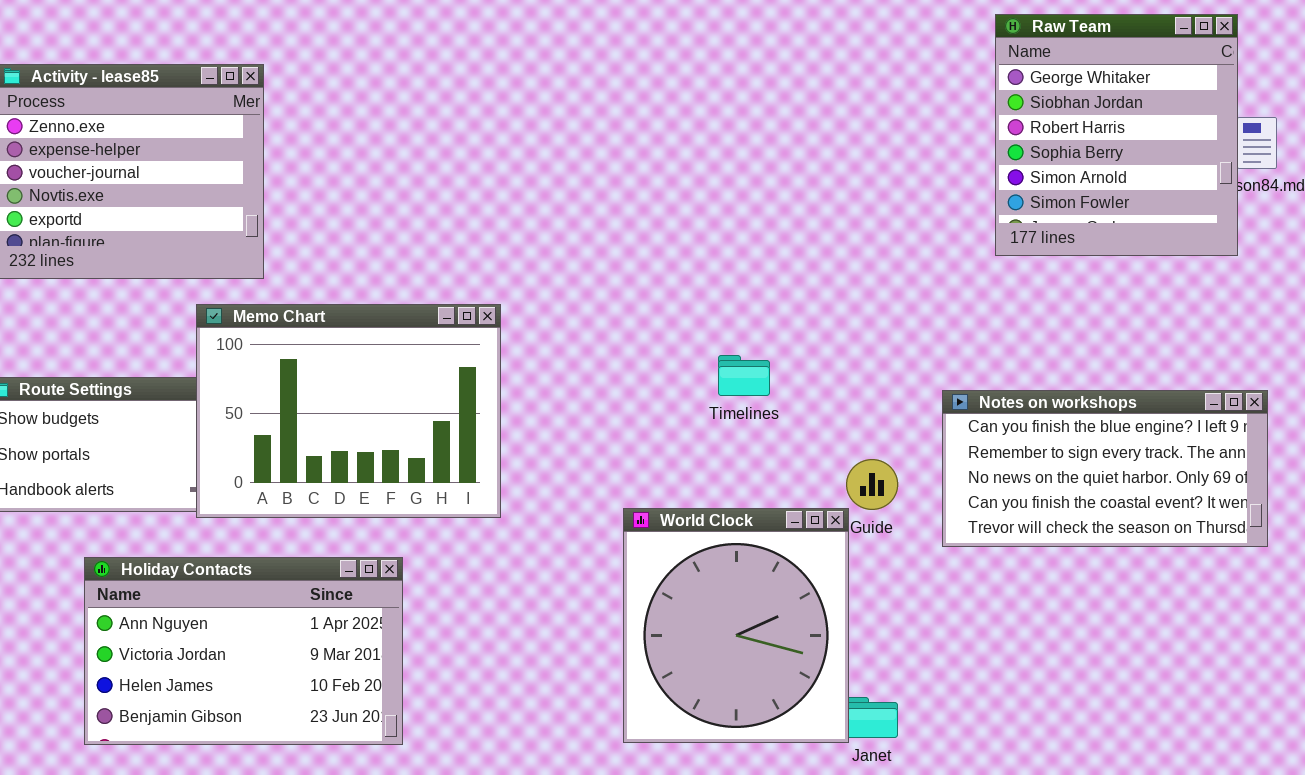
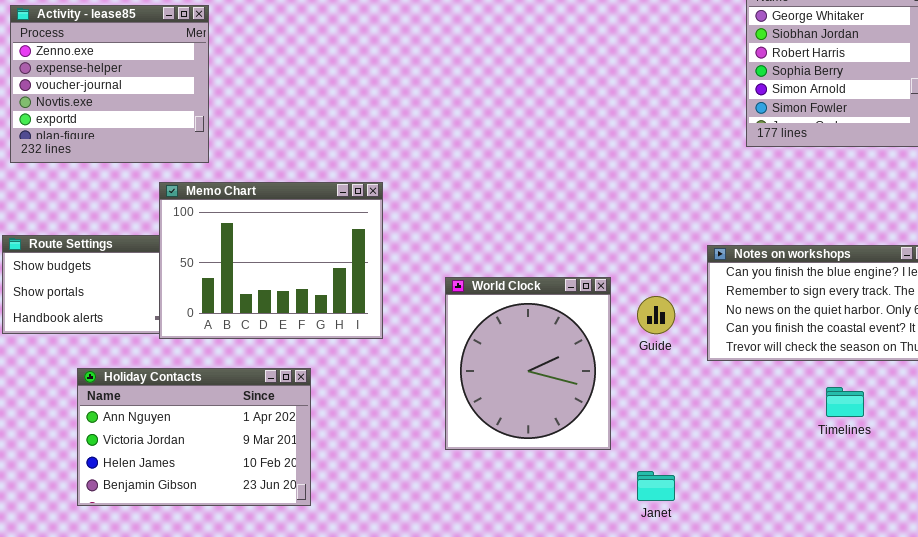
Timelines: [718,355,770,396] -> [826,387,864,417], moved
World Clock: [623,508,849,743] -> [445,277,611,450], moved

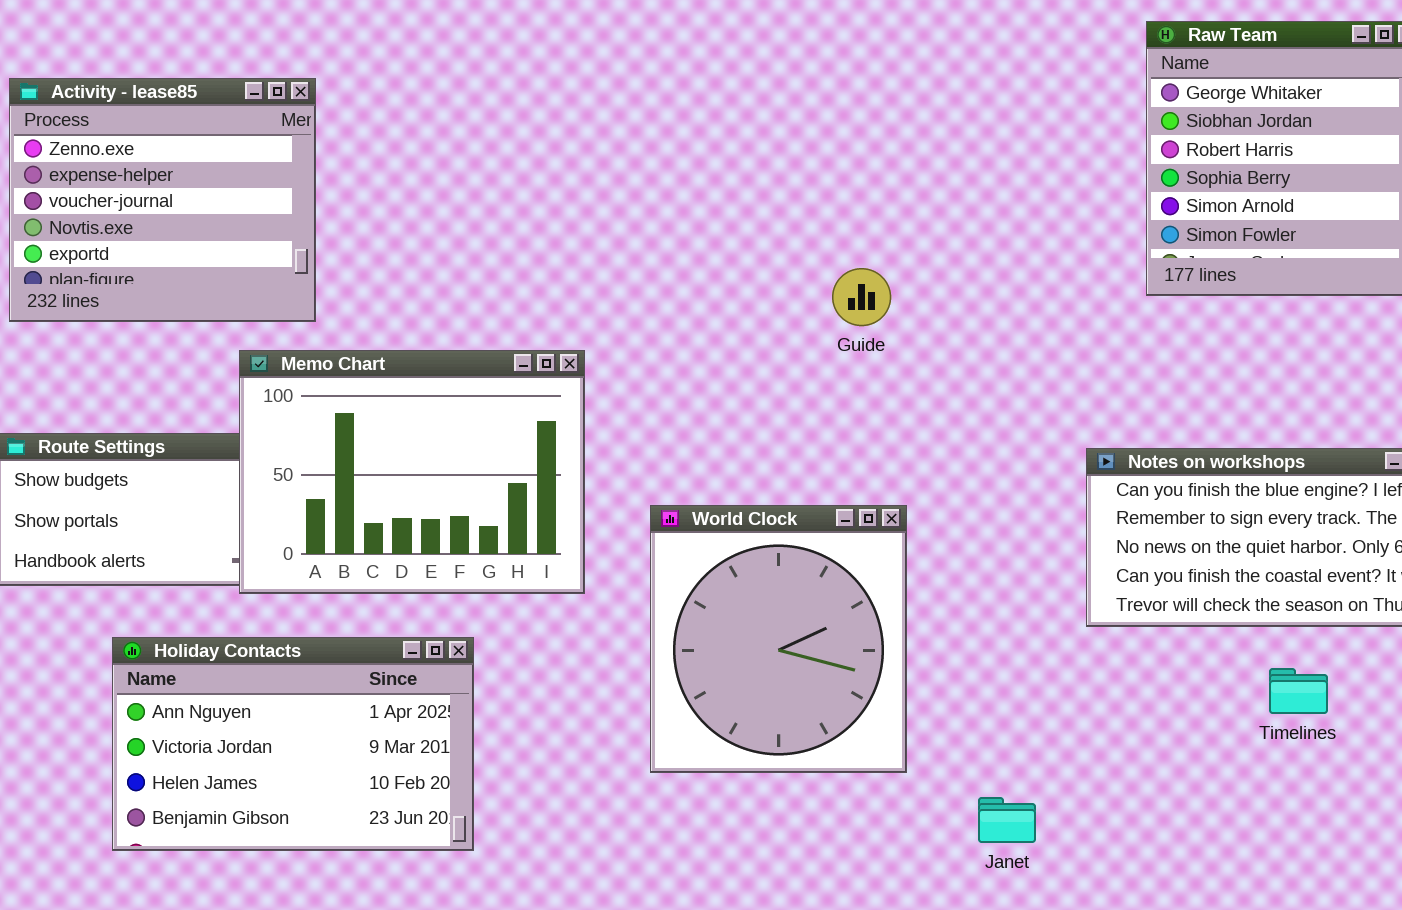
World Clock: [445,277,611,450] -> [650,505,907,773], moved
Guide: [637,296,675,334] -> [832,268,891,326], moved

